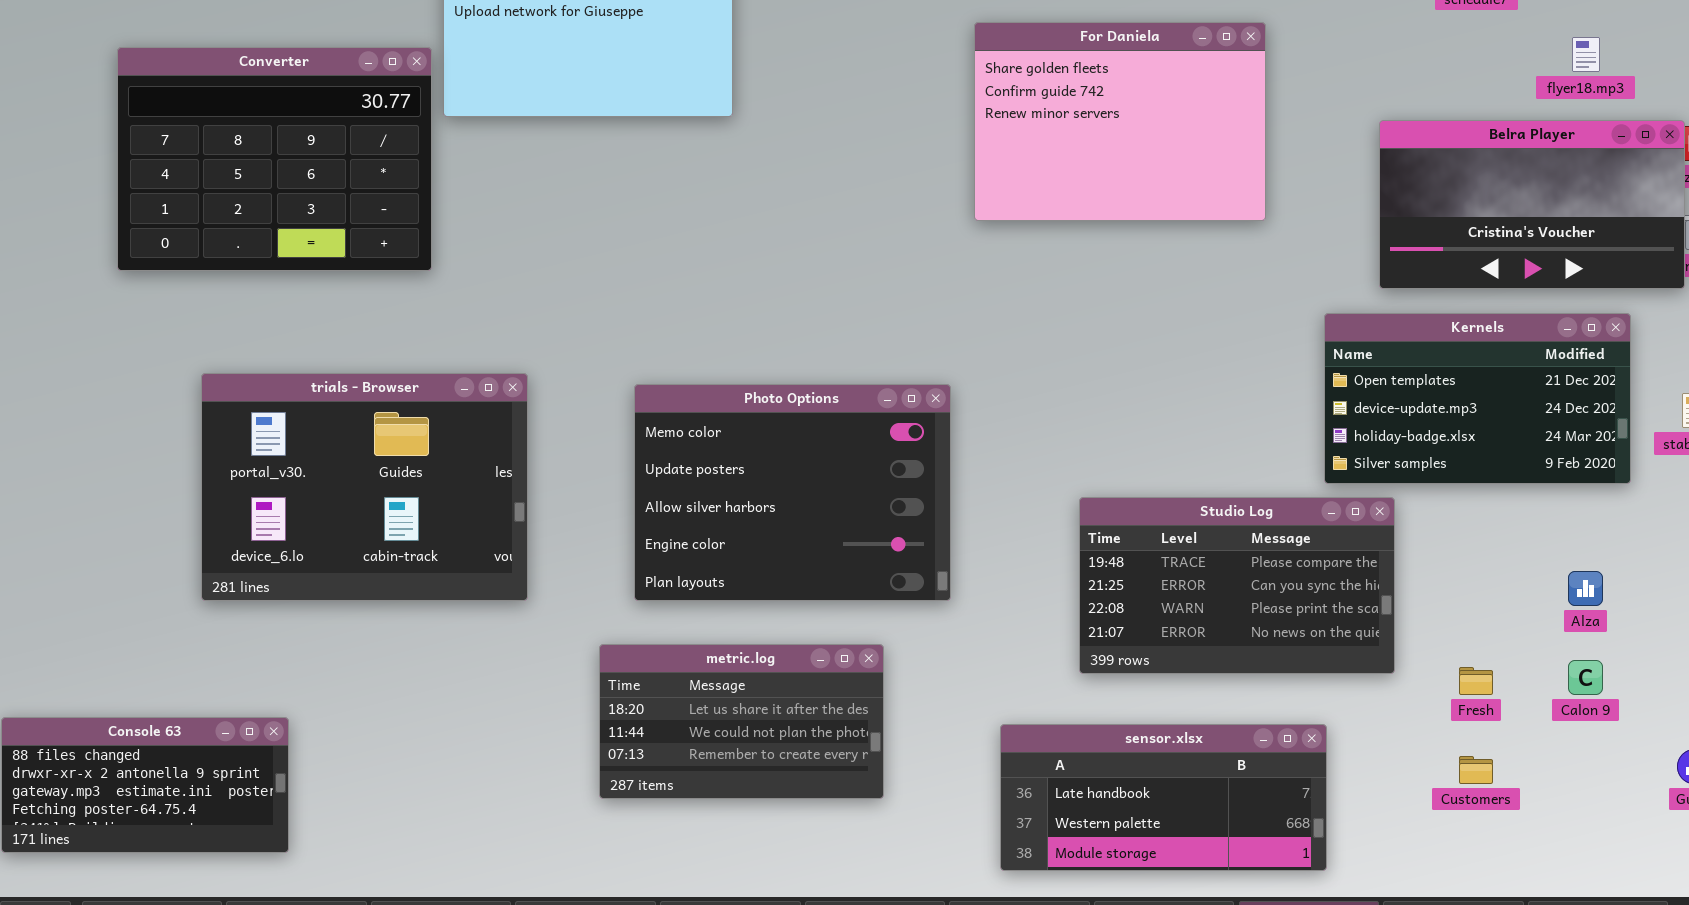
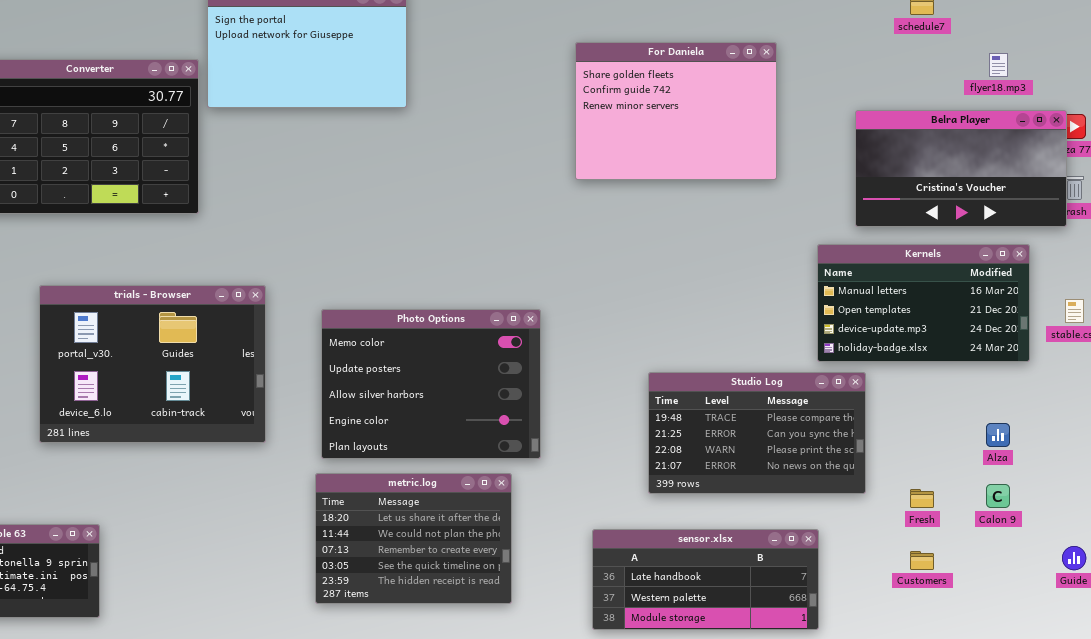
Kernels: [1324,313,1631,484] -> [817,244,1030,362], scrolled up 1 row
Photo Options: [634,384,951,601] -> [321,309,541,459], moved
metric.log: [599,644,884,799] -> [315,473,512,604], resized

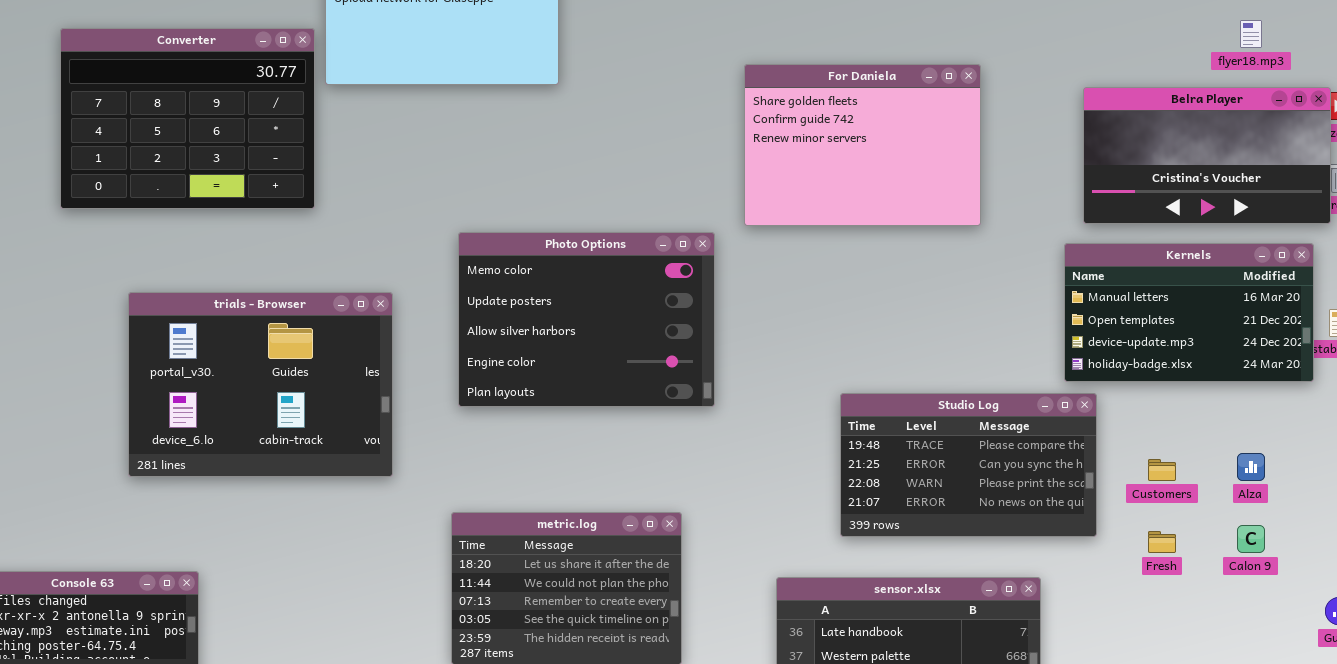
For Daniela: [575,42,777,180] -> [744,64,981,226], moved
Kernels: [817,244,1030,362] -> [1064,243,1314,382], moved
Photo Options: [321,309,541,459] -> [458,232,715,407], moved
Customers: [910,551,934,570] -> [1148,459,1176,481], moved

